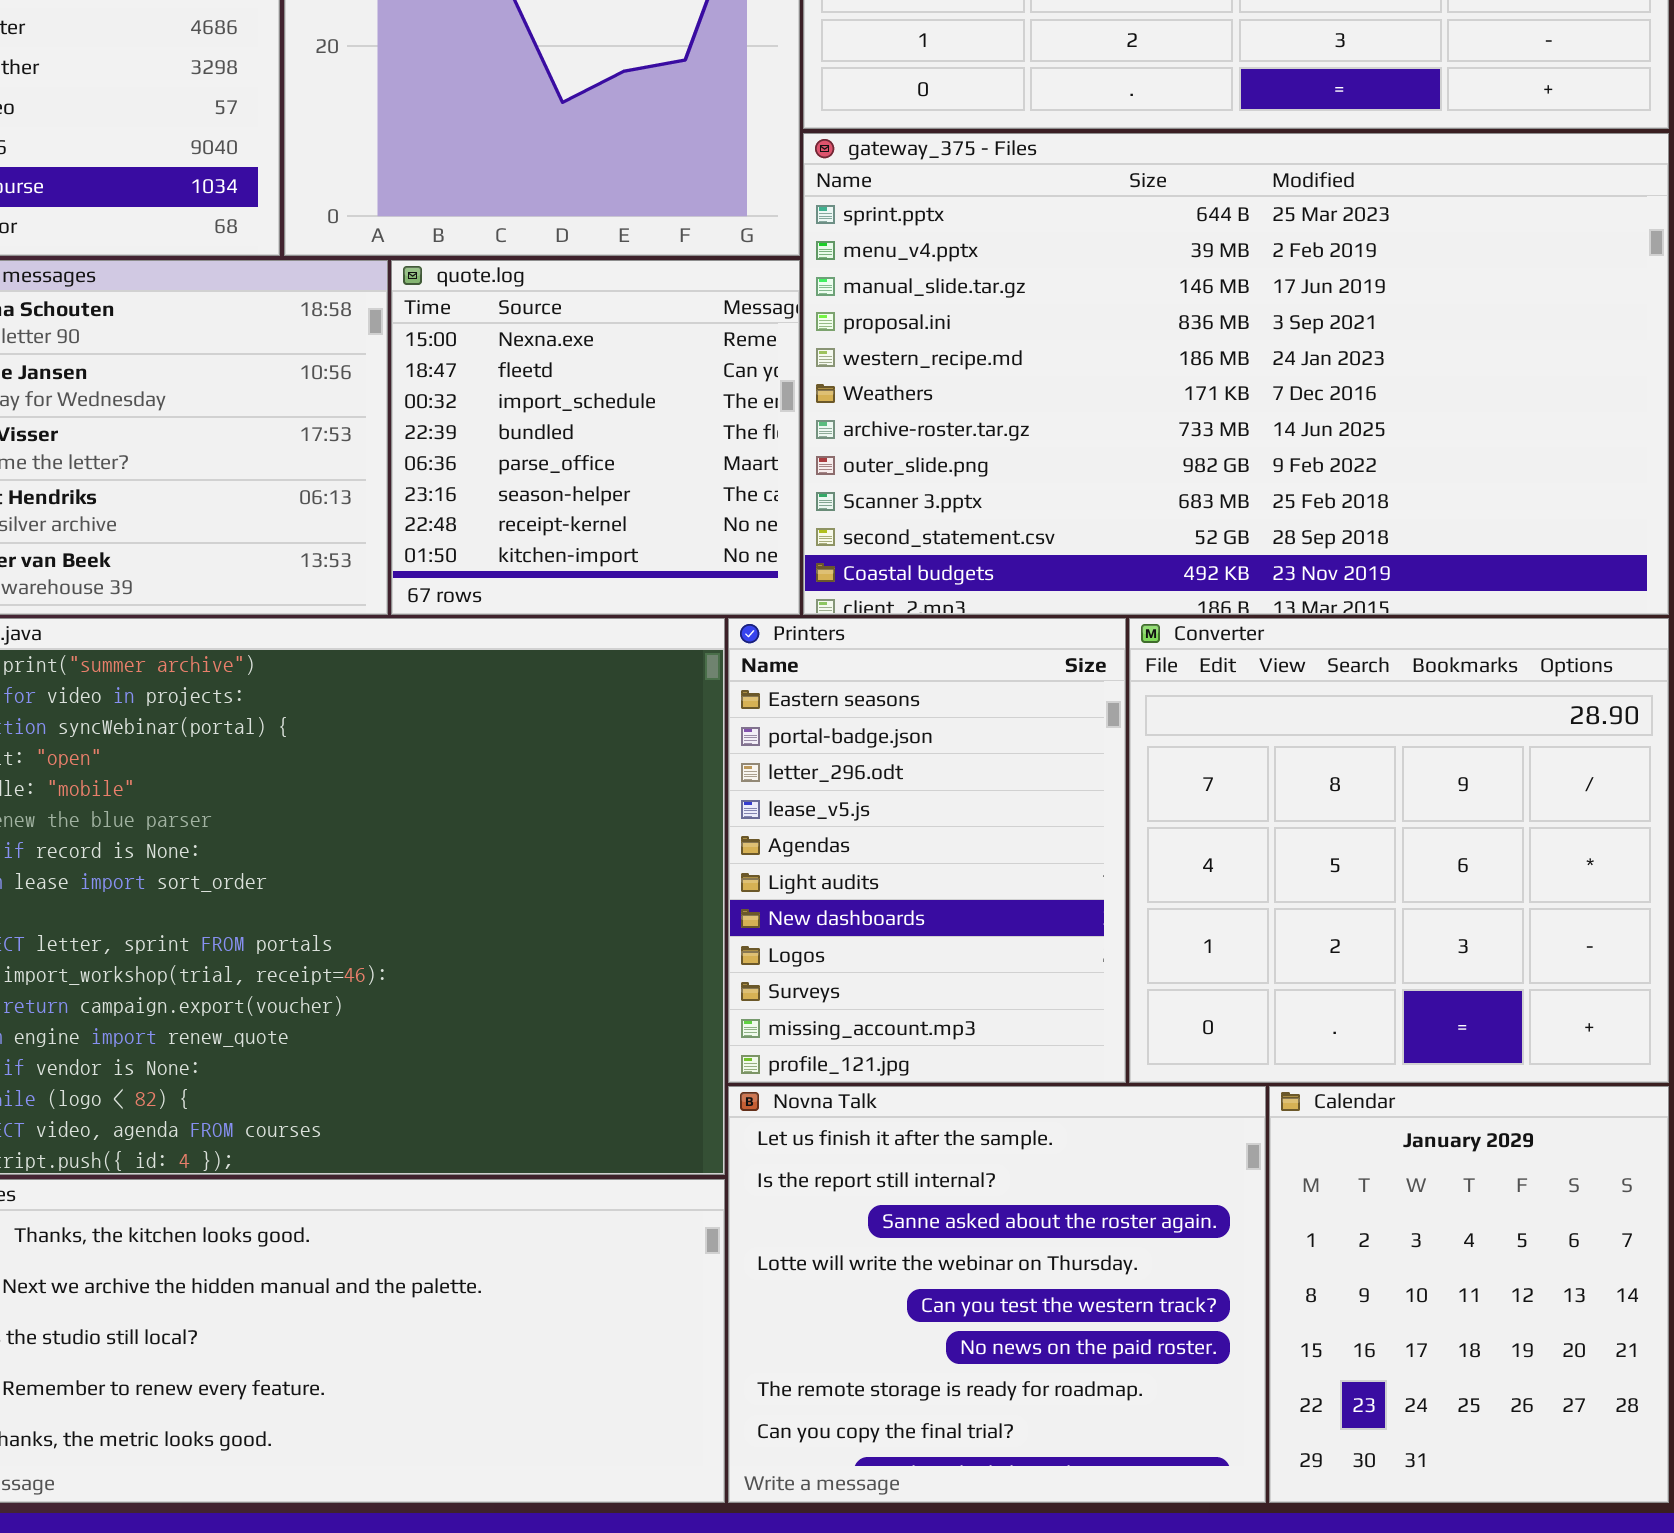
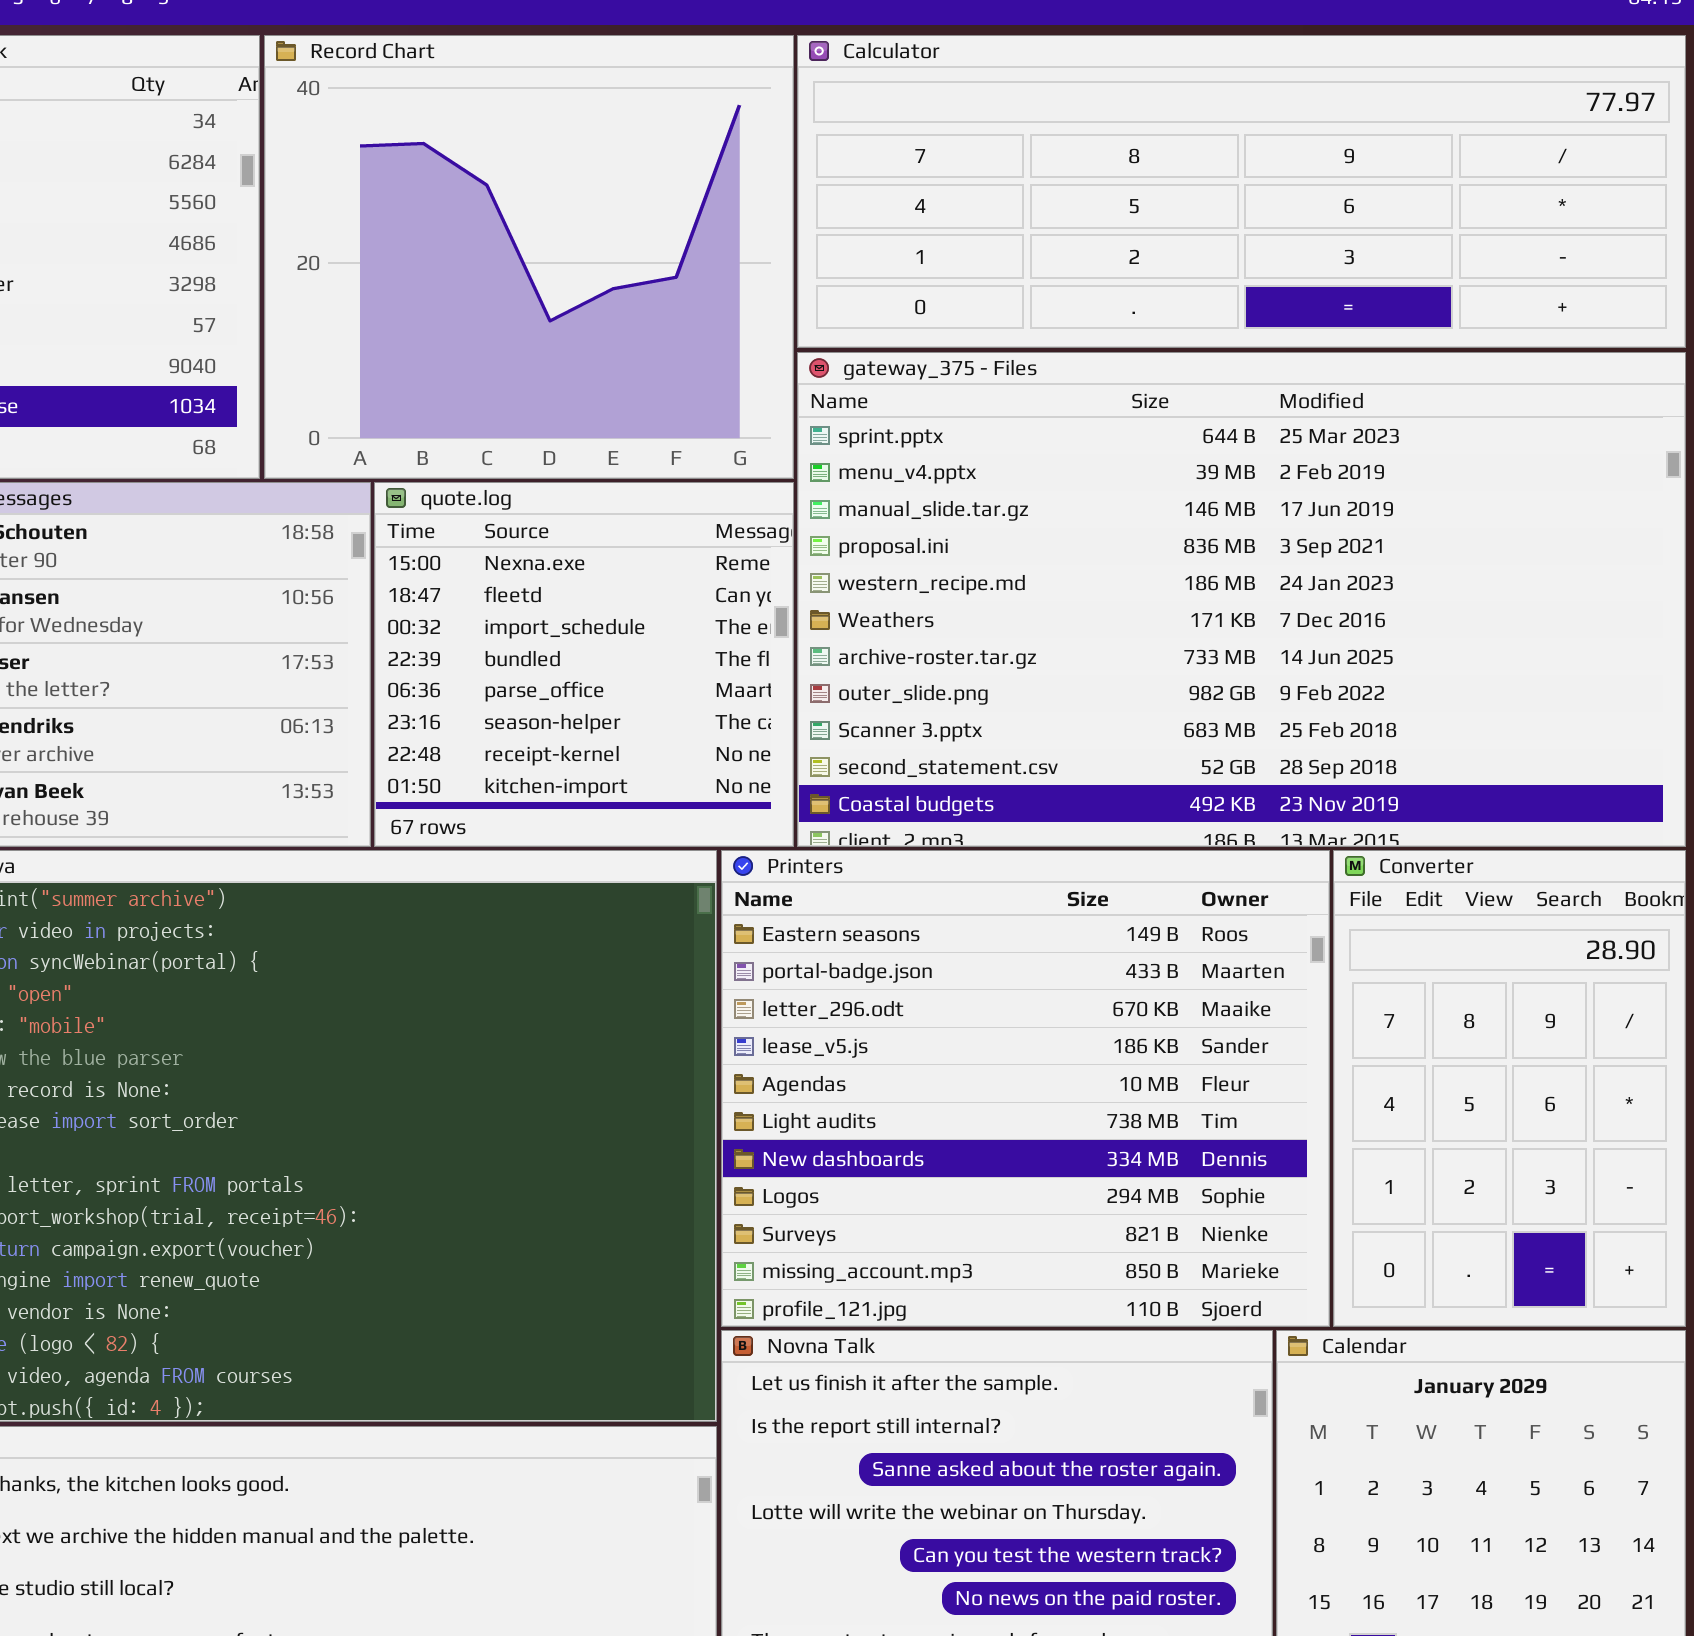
Printers: [728,618,1126,1083] -> [721,850,1330,1327], resized
Converter: [1129,618,1669,1083] -> [1333,850,1686,1327], resized

